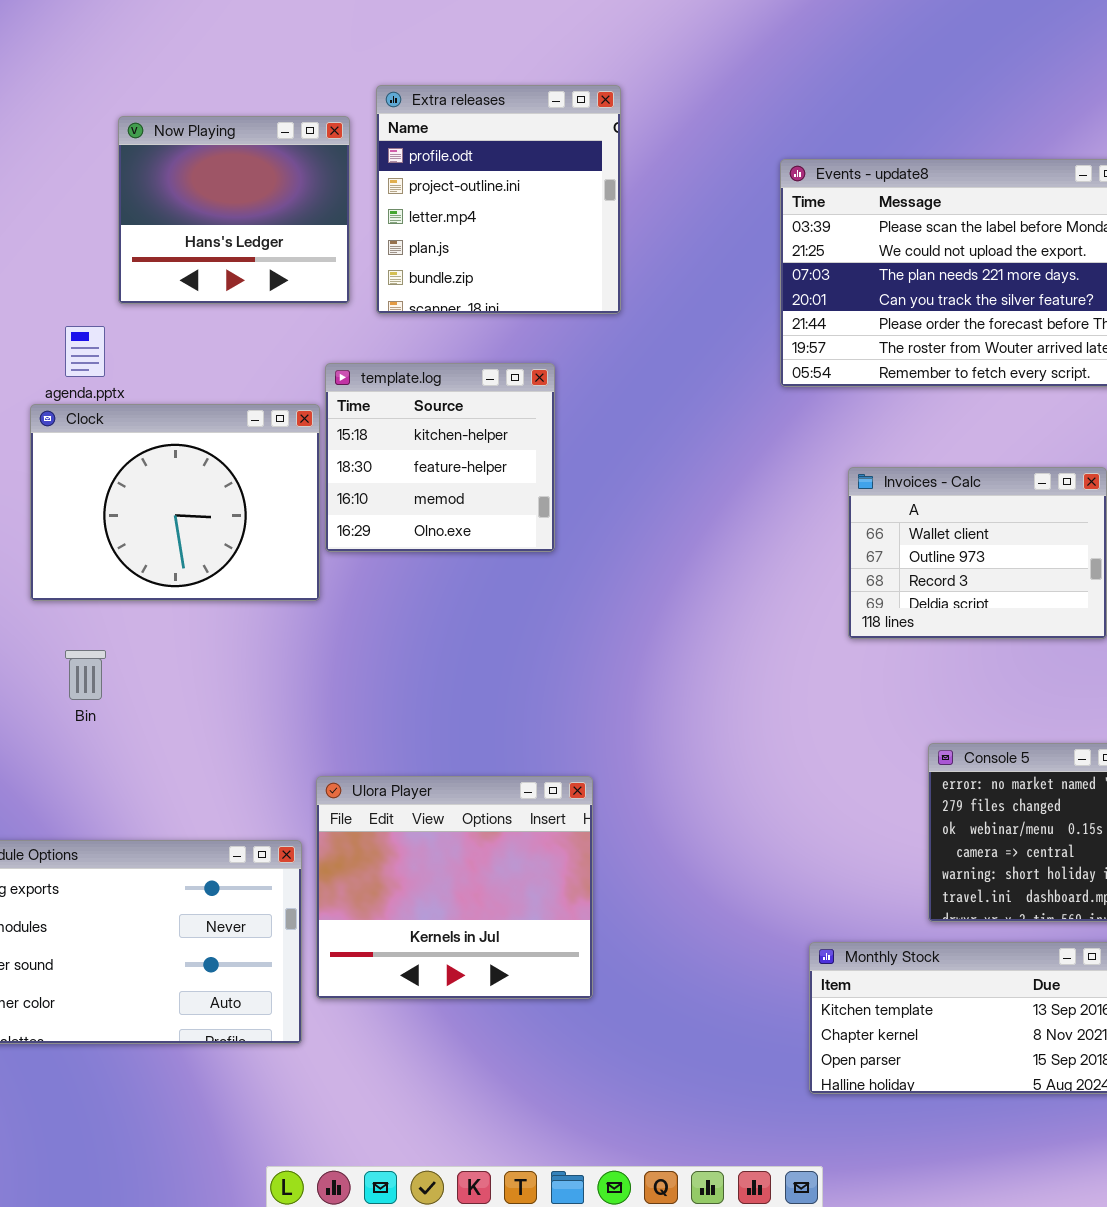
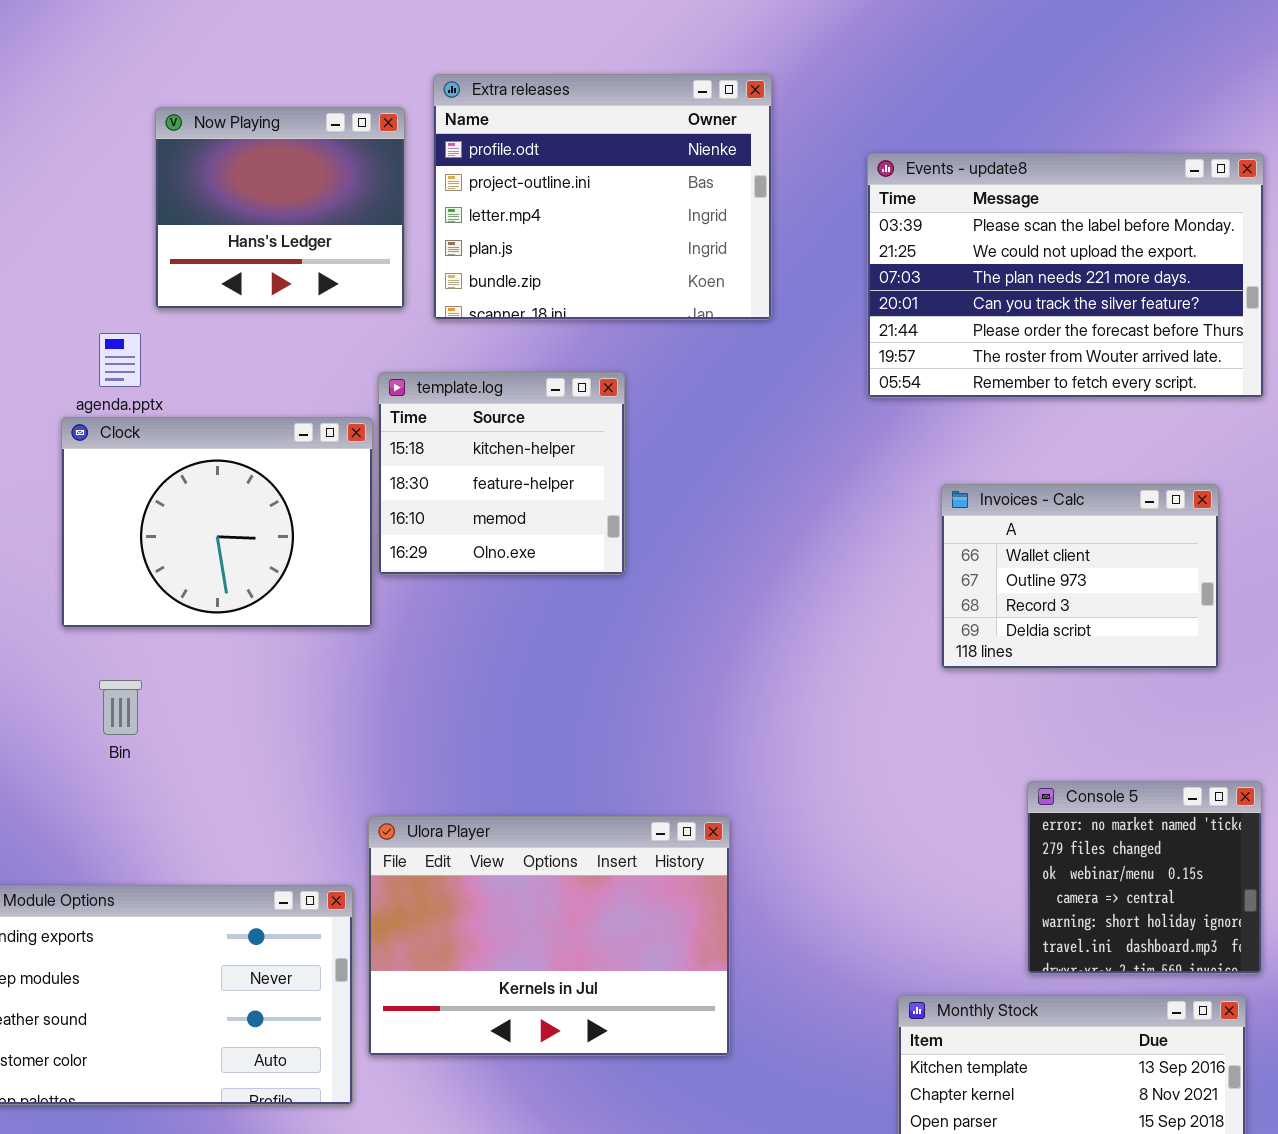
Extra releases: [376,85,621,314] -> [433,74,772,320], resized
Ulora Player: [316,776,593,999] -> [368,816,730,1056], resized

